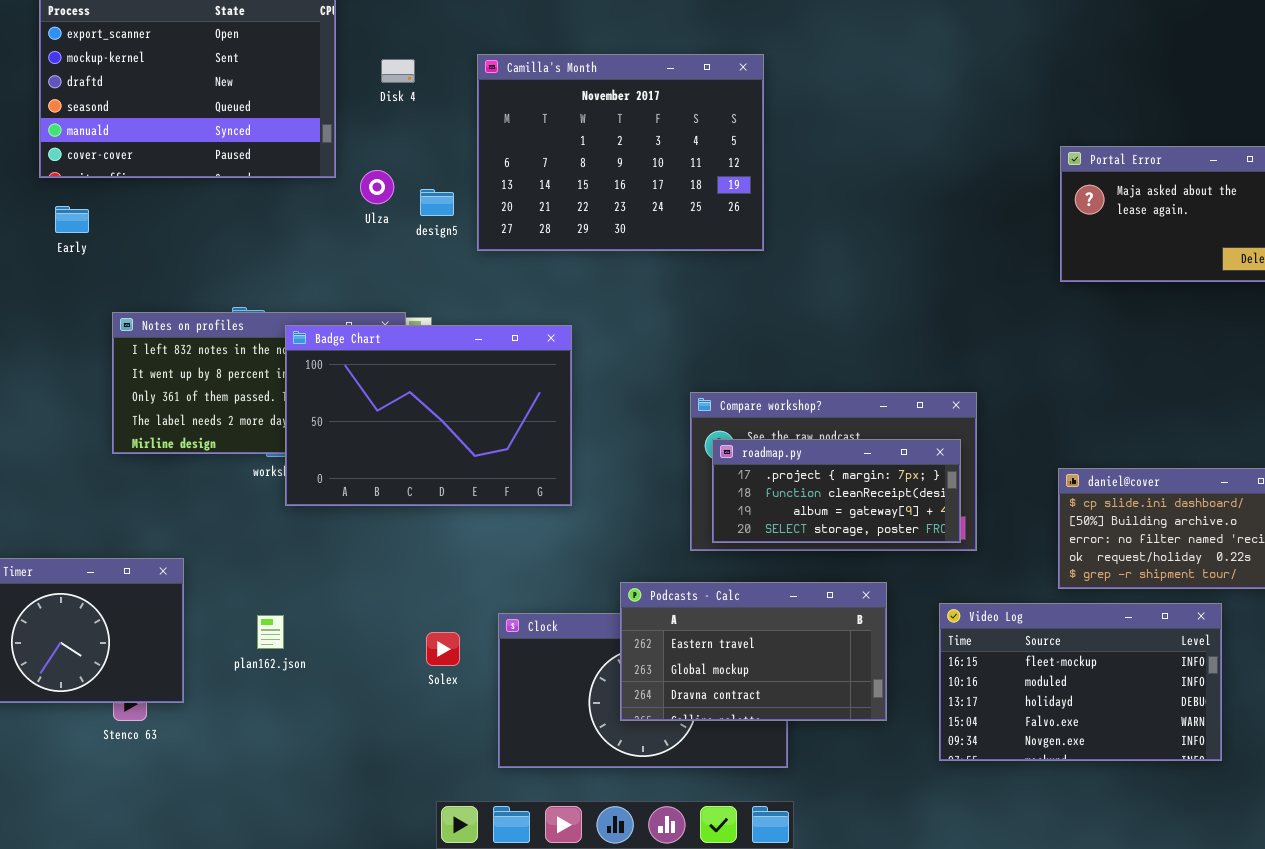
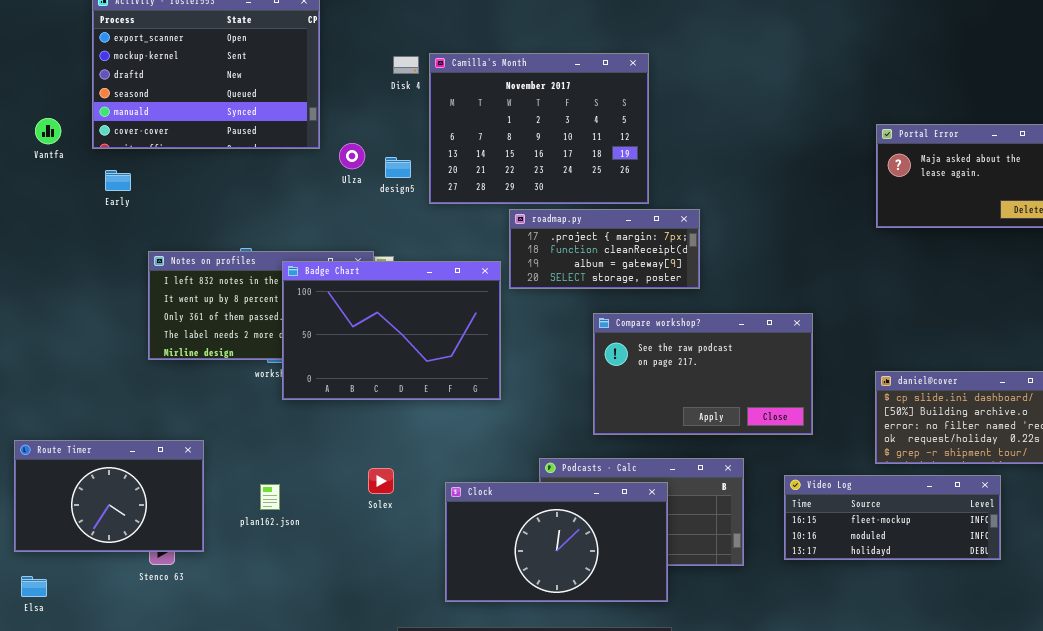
Disk 4: [381,59,415,83] -> [393,56,419,74], moved
roadmap.py: [712,439,961,543] -> [509,209,700,289], moved
Video Log: [939,603,1222,761] -> [784,475,1001,560], resized
Clock: [498,613,788,768] -> [445,482,668,602], raised
Solex: [426,632,460,666] -> [368,468,394,494], moved

